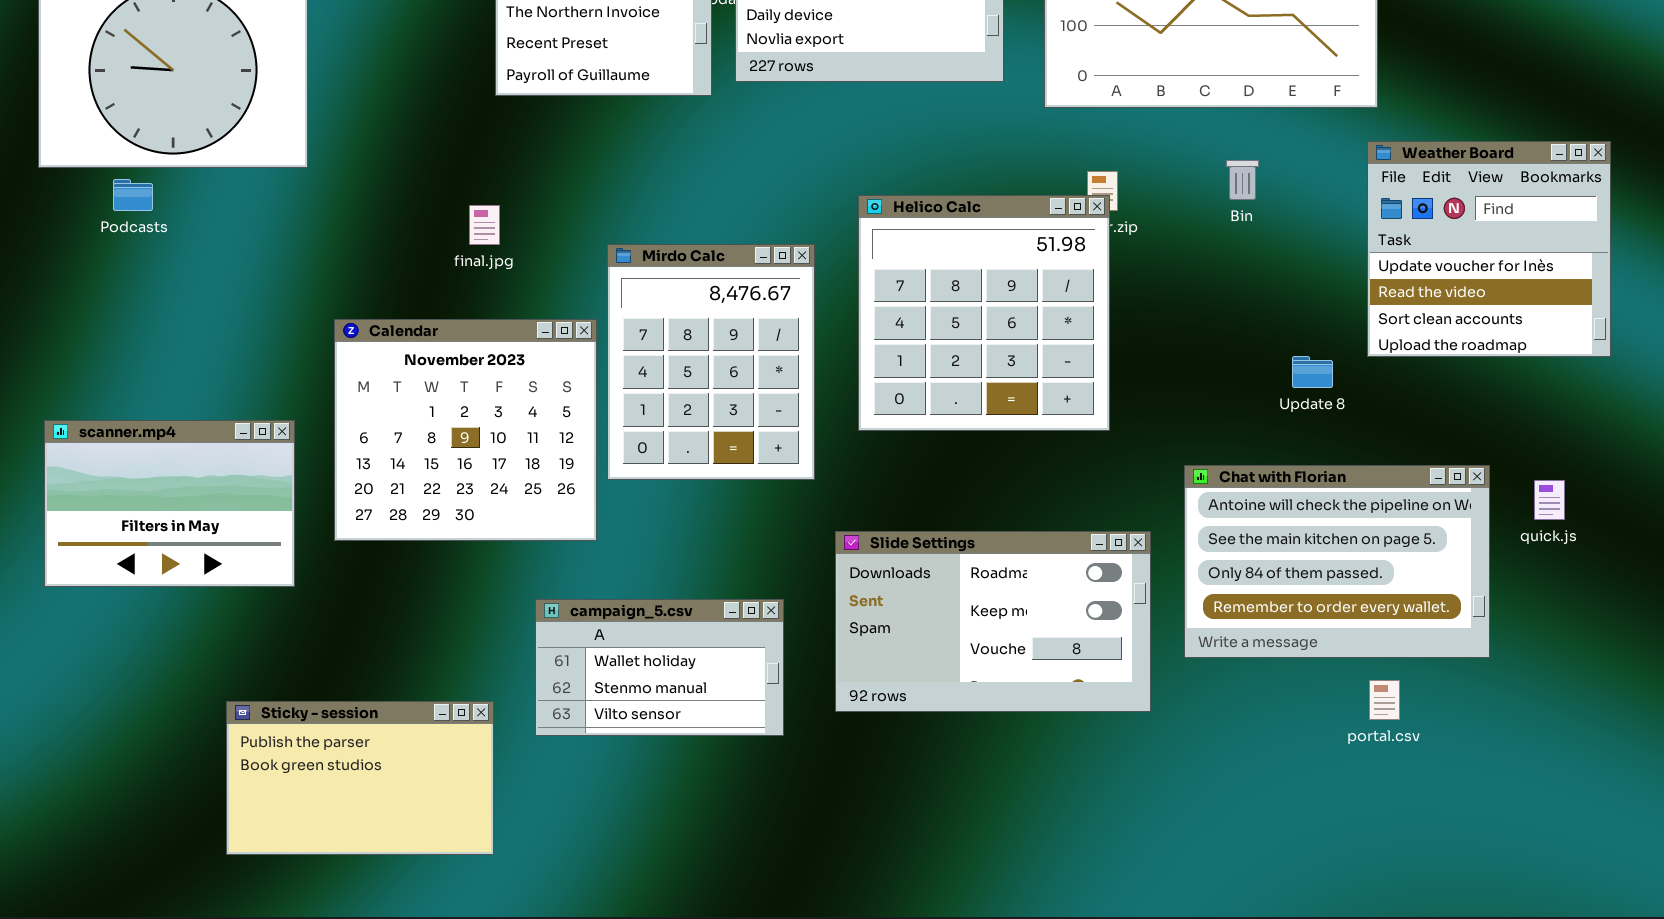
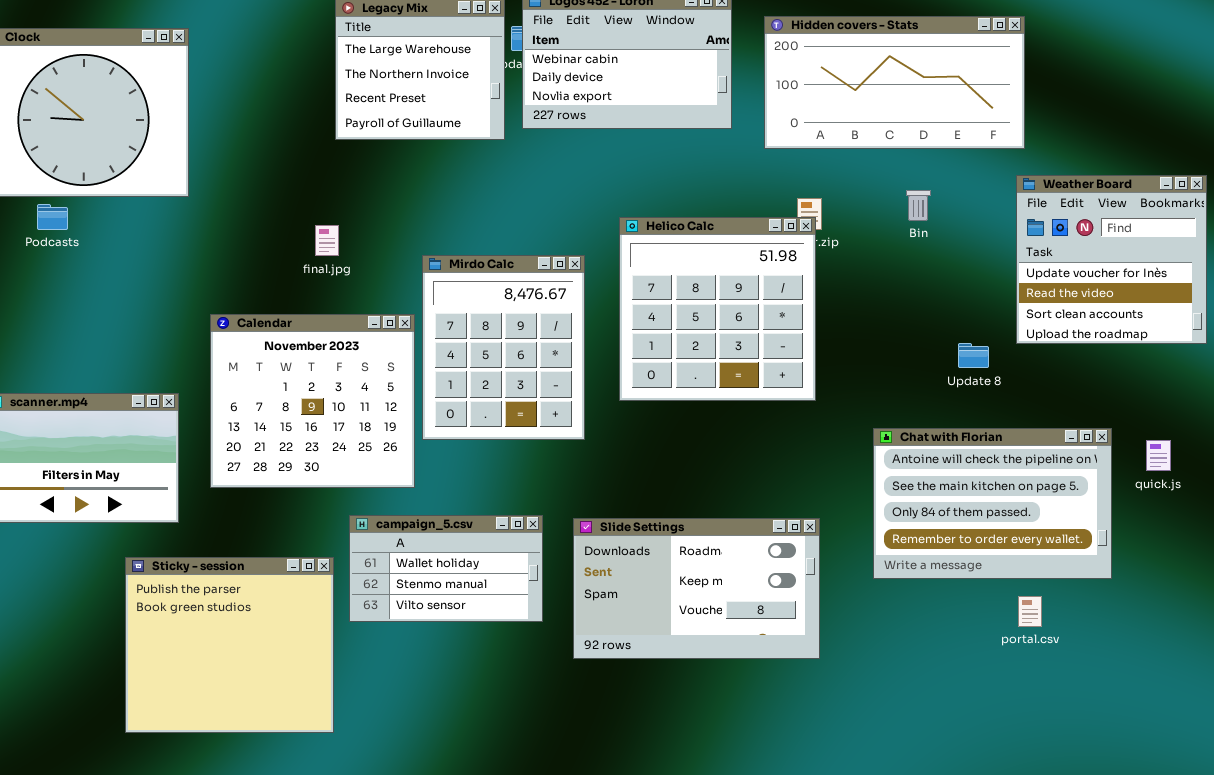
Slide Settings: [835,531,1151,712] -> [573,518,820,659], moved
campaign_5.csv: [535,599,784,736] -> [349,515,543,622], moved
Sticky - session: [226,701,494,855] -> [125,557,334,733], resized

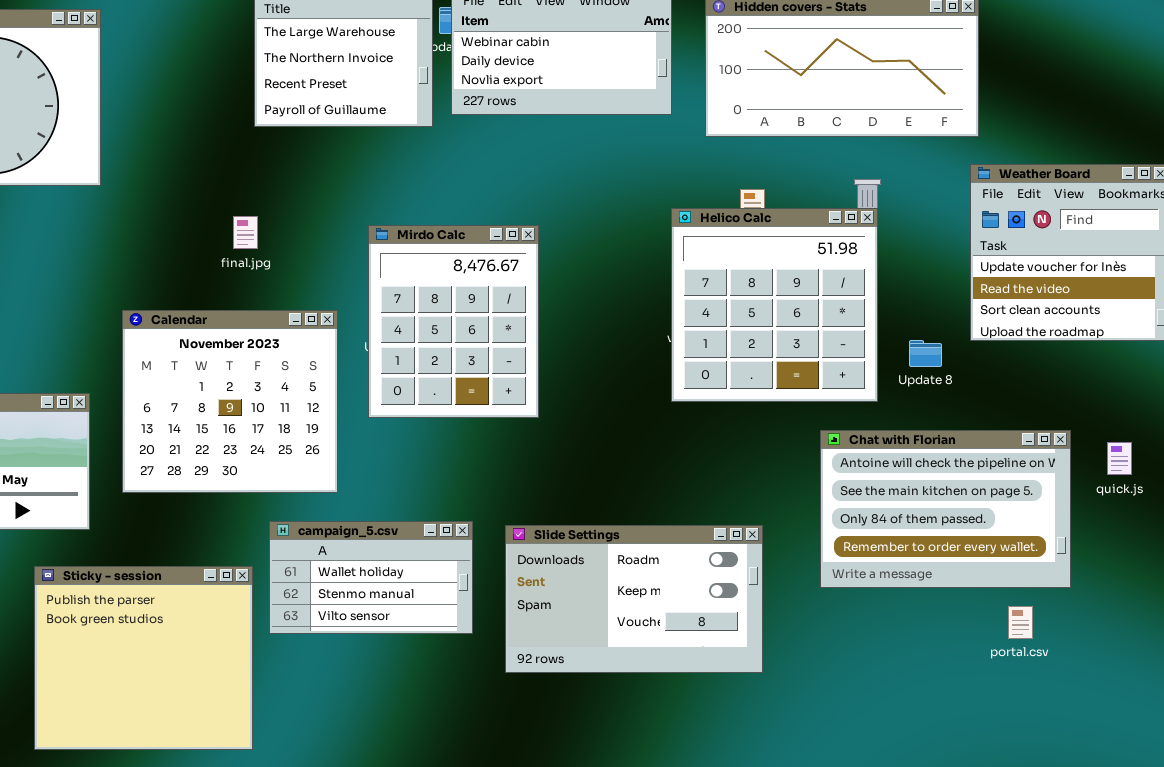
Helico Calc: [619,217,816,401] -> [671,208,878,402], moved
Mirdo Calc: [422,255,585,440] -> [368,225,539,418], moved
portal.csv: [1018,596,1042,627] -> [1008,606,1033,639], moved

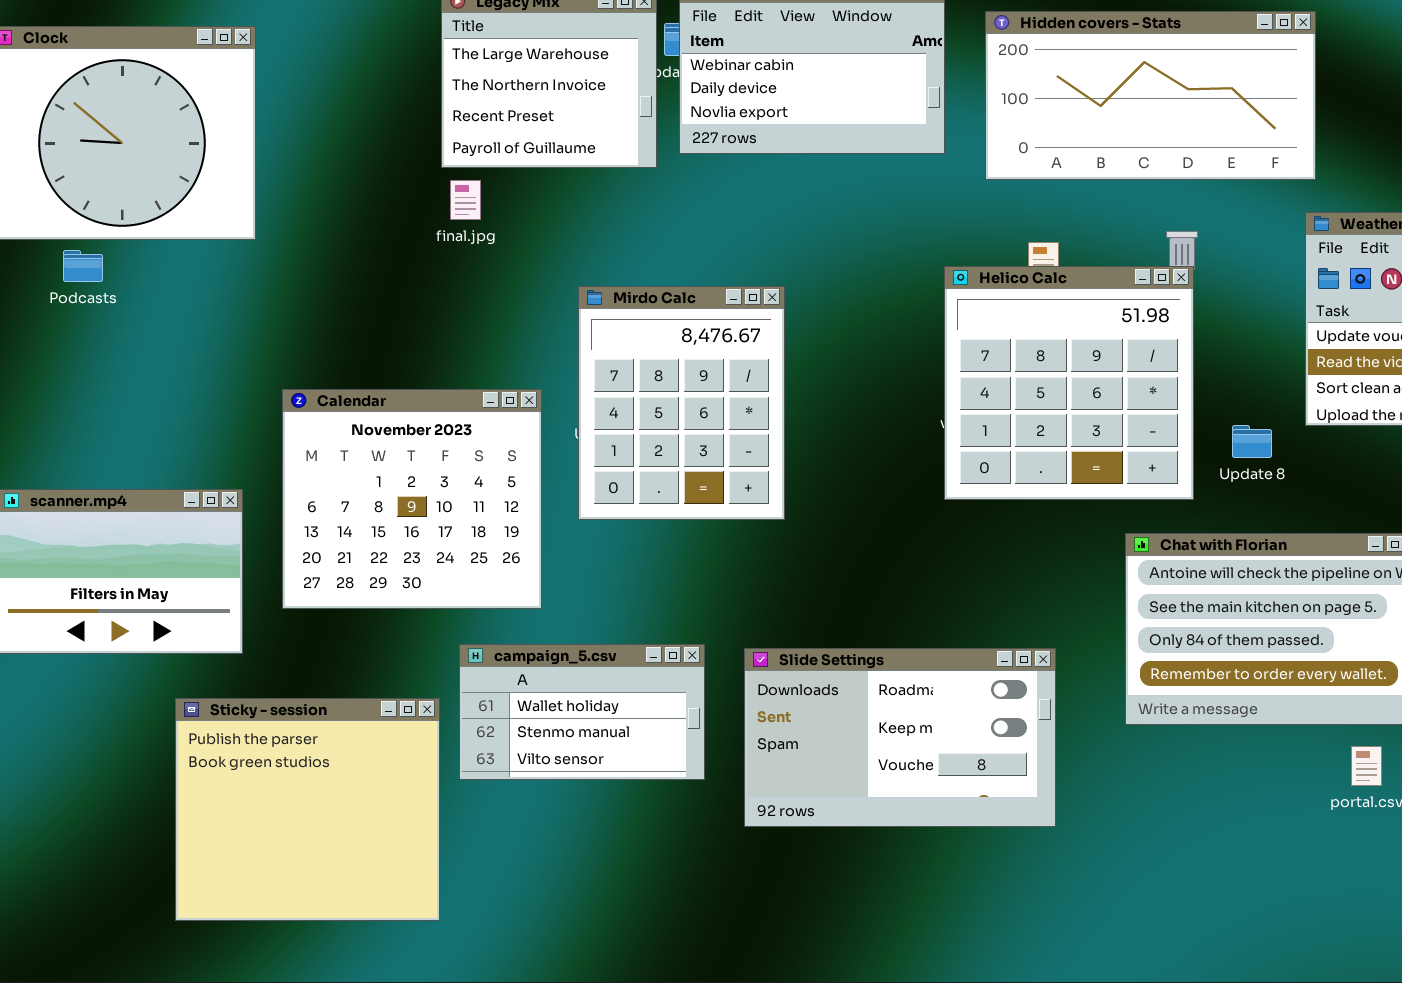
final.jpg: [233,216,258,249] -> [450,180,481,220], moved

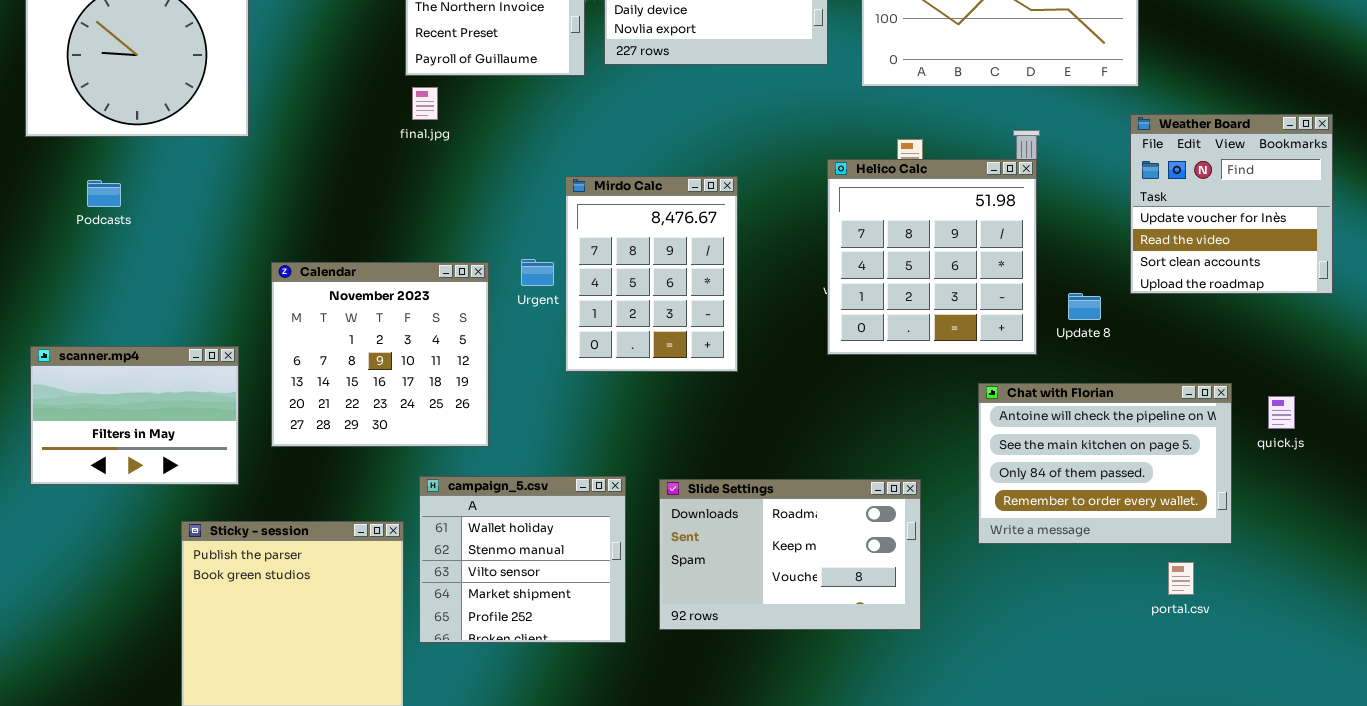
Podcasts: [63,250,103,282] -> [87,180,121,207], moved
Mirdo Calc: [578,286,785,520] -> [565,176,738,372], moved
campaign_5.csv: [459,644,705,780] -> [419,476,626,643], resized

